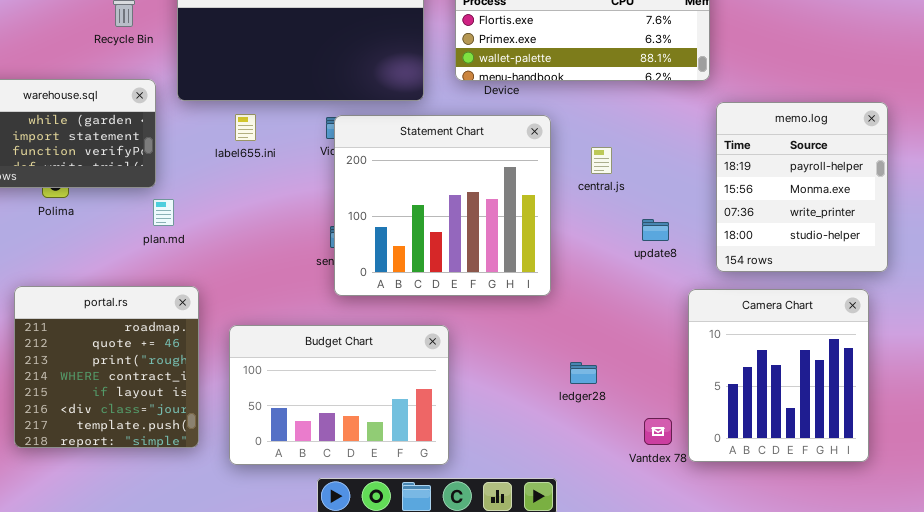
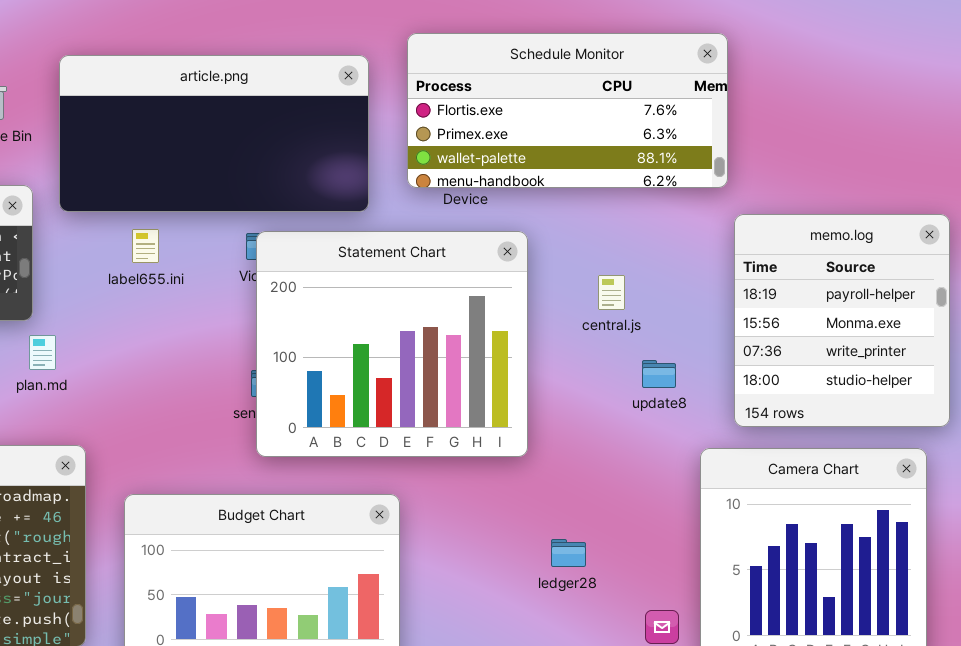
central.js: [591,147,612,174] -> [598,275,625,310], moved

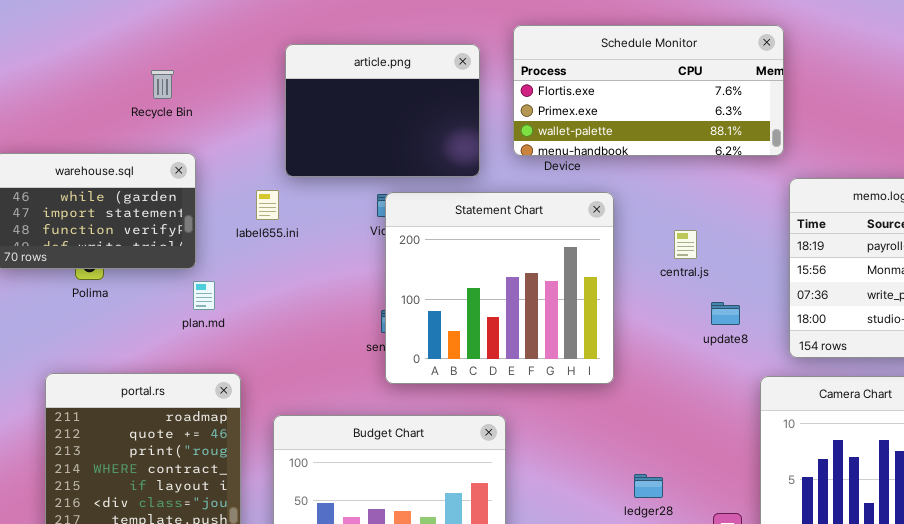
article.png: [59,55,369,212] -> [285,44,480,177], resized
label655.ini: [132,229,159,263] -> [256,190,279,220], moved
ledger28: [551,539,586,567] -> [634,474,663,498], moved

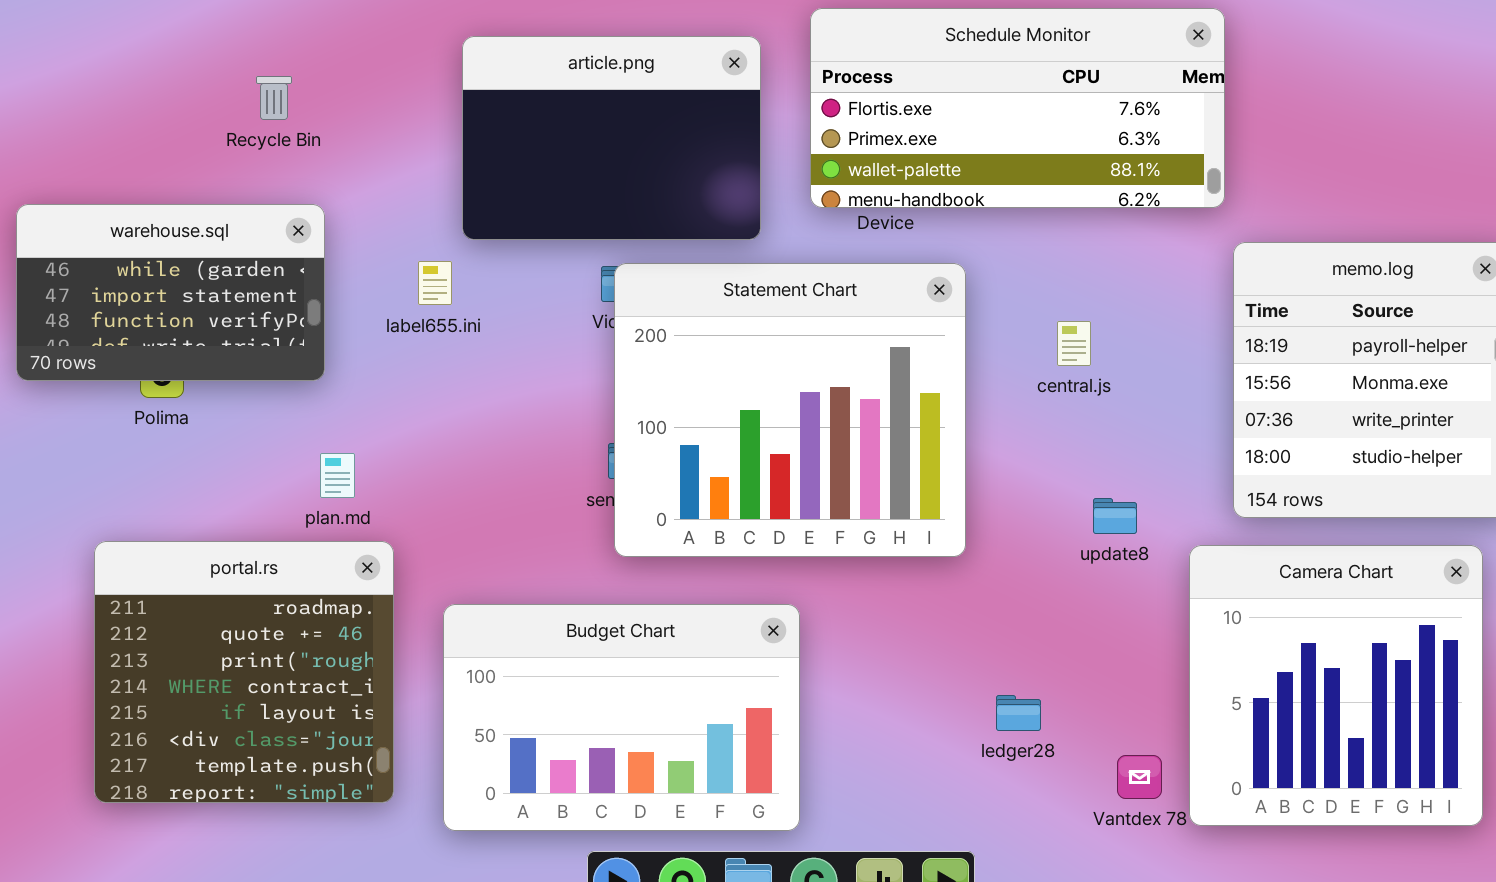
plan.md: [193,281,215,310] -> [320,453,355,498], moved
update8: [711,302,740,325] -> [1093,498,1137,534], moved

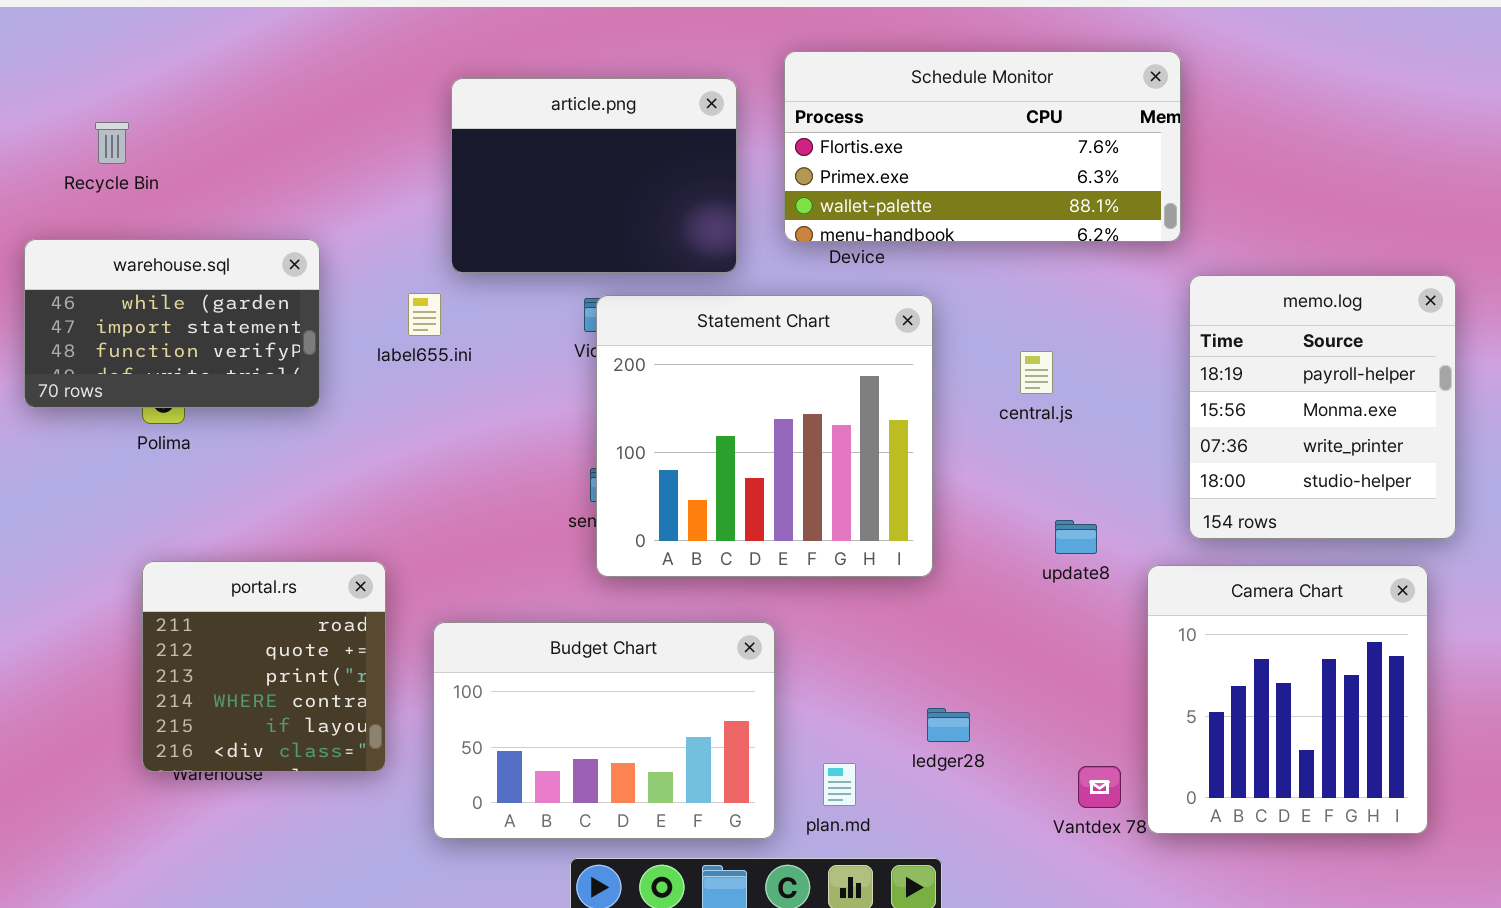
Recycle Bin: [256,76,292,120] -> [95,122,129,164], moved
plan.md: [320,453,355,498] -> [823,763,856,806], moved
portal.rs: [94,541,394,803] -> [142,561,386,772], resized
ledger28: [996,695,1041,731] -> [927,708,970,742], moved

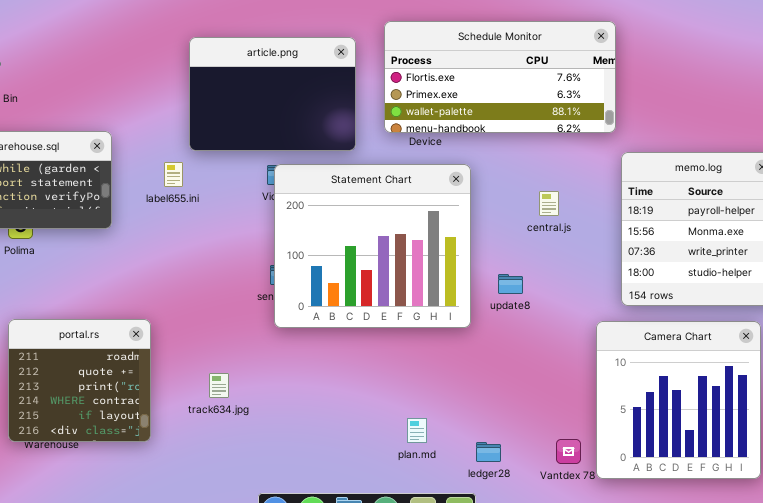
central.js: [1020,351,1053,394] -> [539,191,559,216], moved
update8: [1055,520,1097,554] -> [498,274,523,294], moved
Budget Chart: [433,622,775,839] -> none, closed
ledger28: [927,708,970,742] -> [476,442,501,462], moved
plan.md: [823,763,856,806] -> [407,418,427,443], moved

